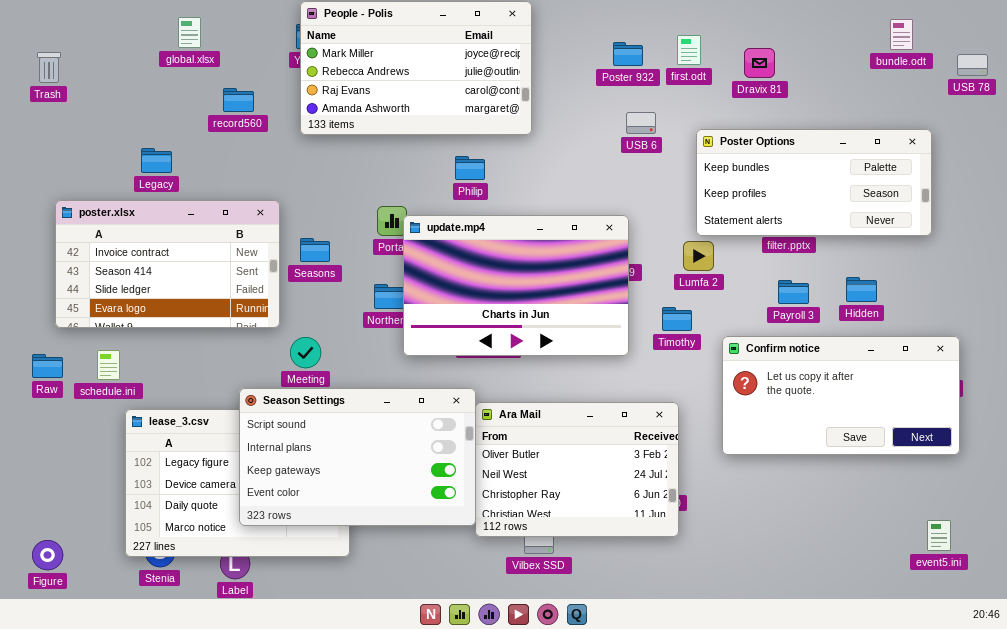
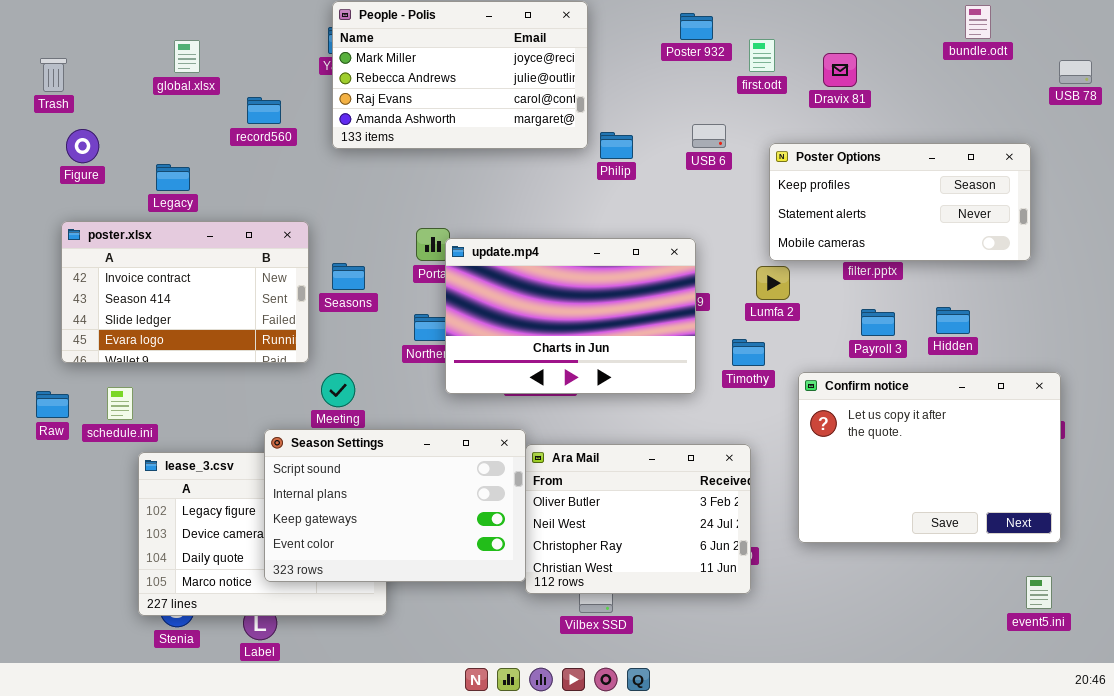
global.xlsx: [178,17,201,48] -> [174,40,200,73], moved
bundle.odt: [890,19,913,50] -> [965,5,991,39], moved
Poster 932: [613,42,643,66] -> [680,13,713,40], moved
Poster Options: [696,129,932,236] -> [769,143,1031,261], scrolled down 1 row
Philip: [455,156,485,180] -> [600,132,633,159], moved
Confirm notice: [722,336,960,455] -> [798,372,1061,543], resized
Figure: [32,540,63,570] -> [66,129,99,163], moved

